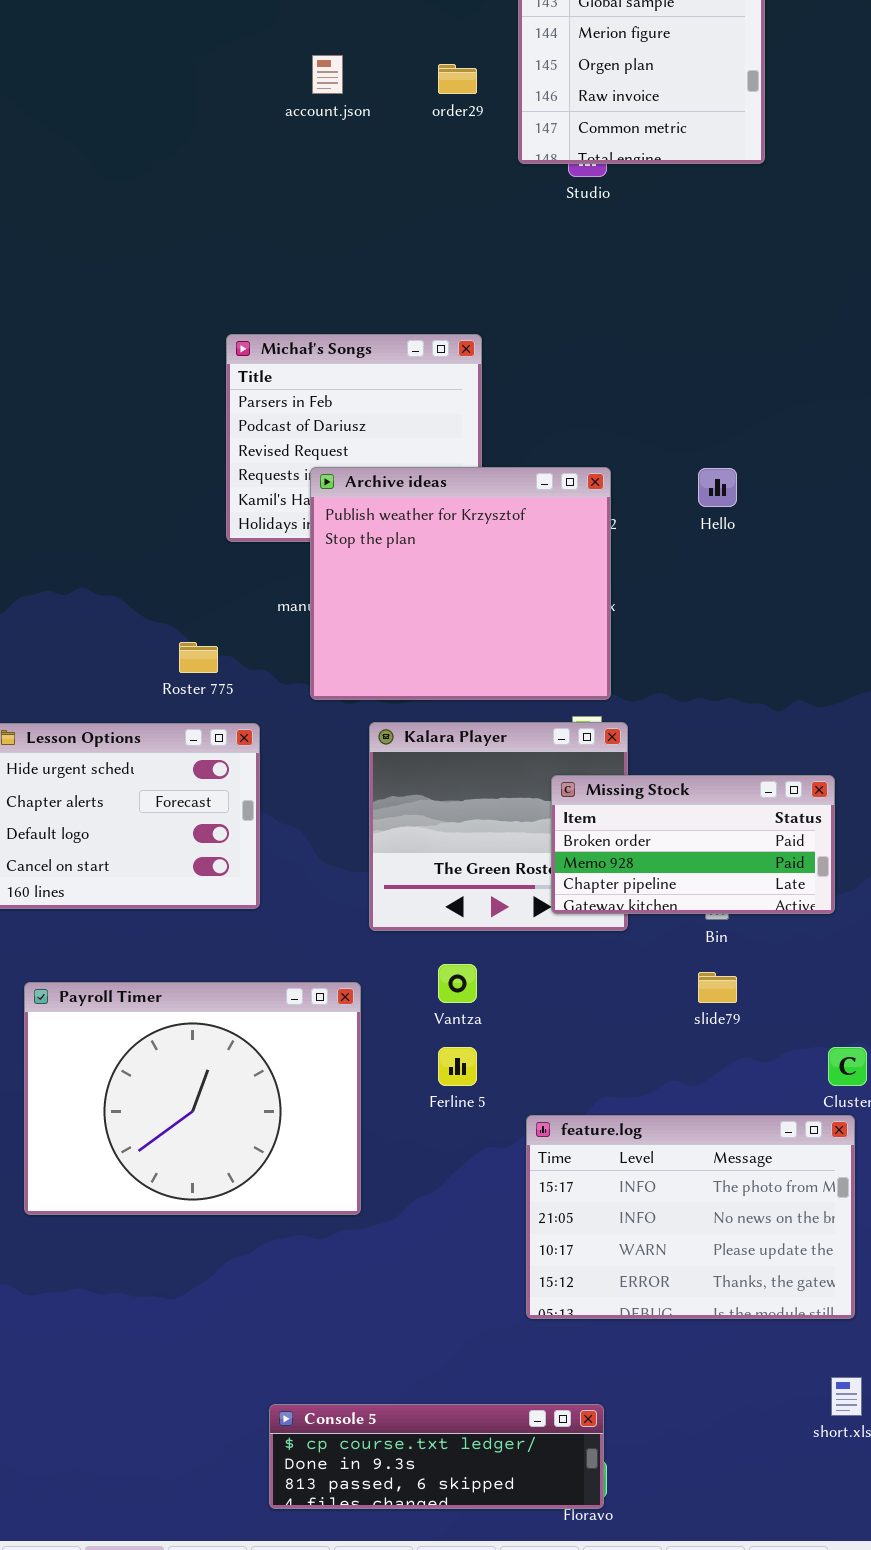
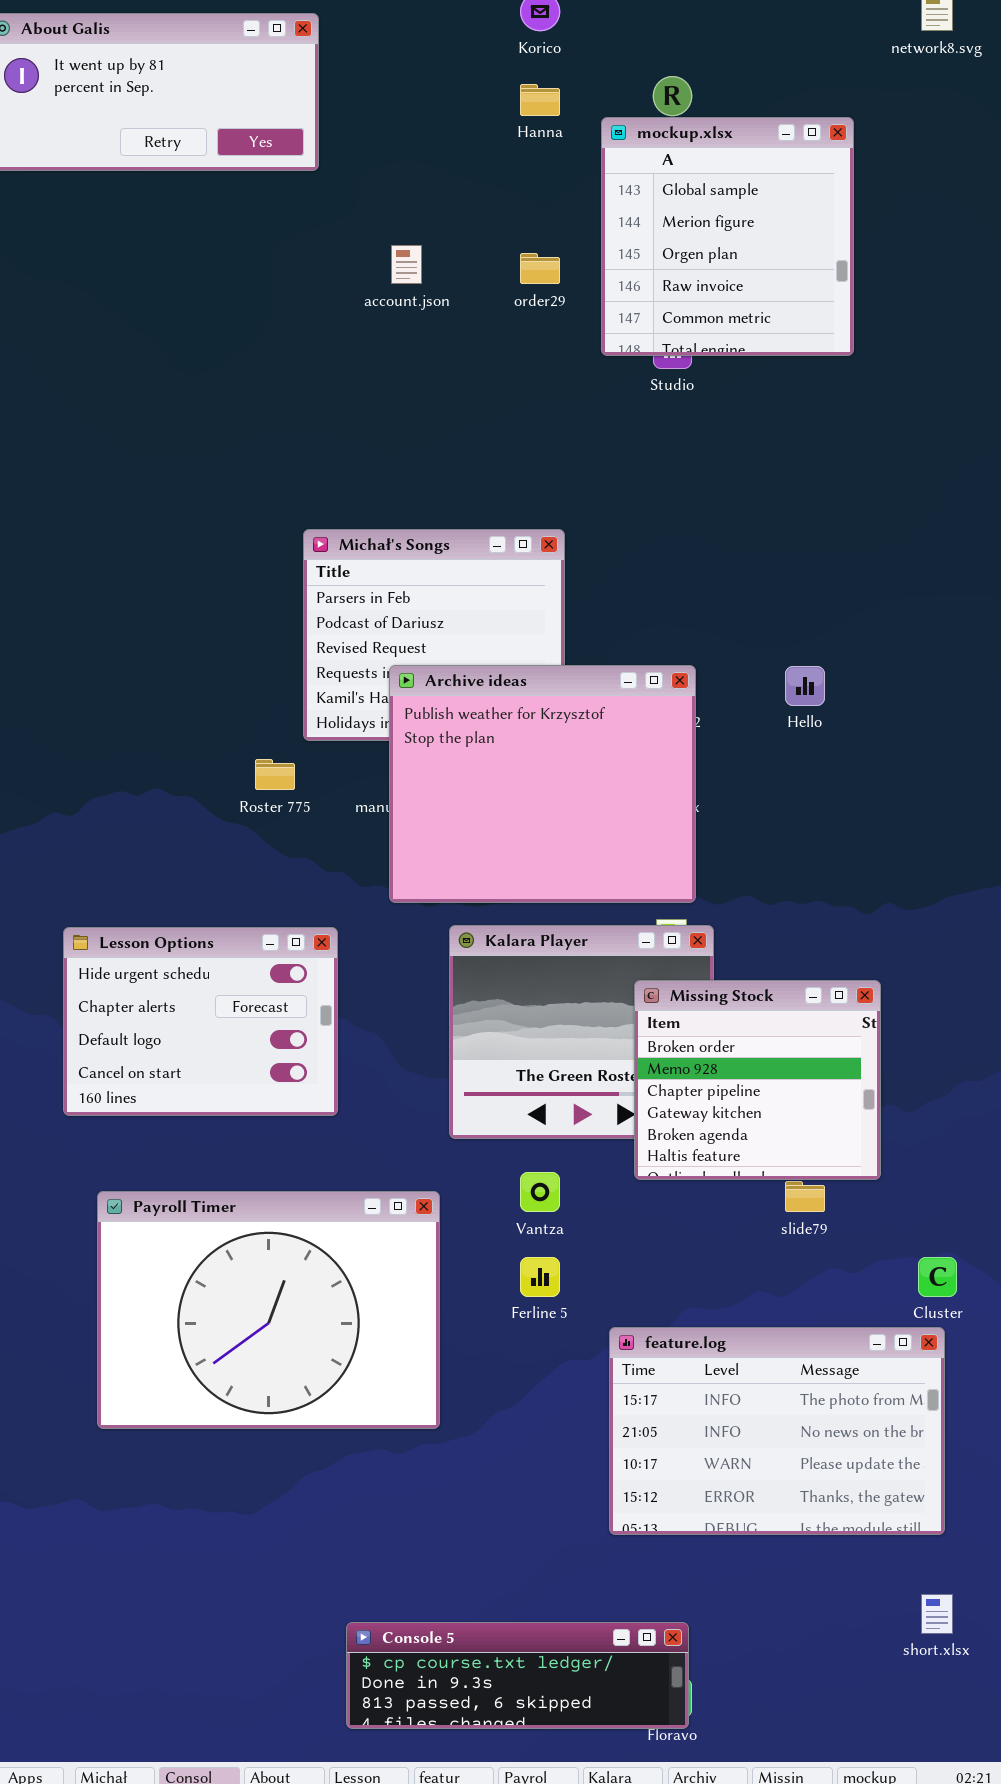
Roster 775: [179,642,218,673] -> [255,759,295,790], moved
Missing Stock: [551,775,835,914] -> [634,980,881,1180], resized

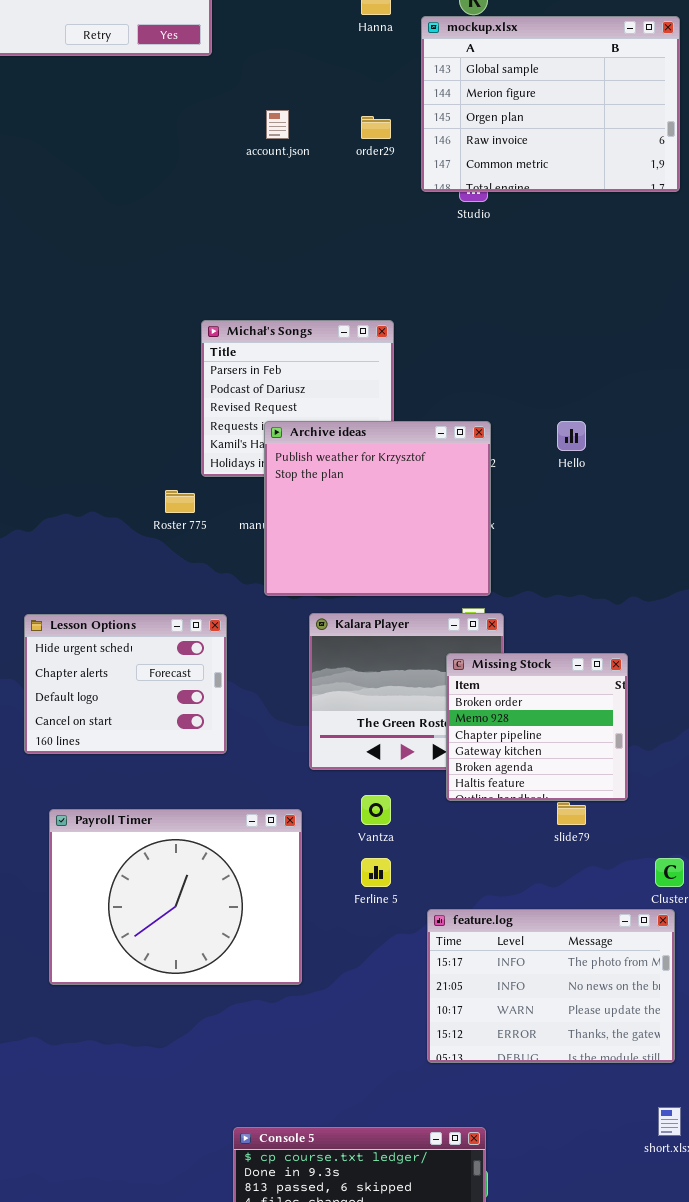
mockup.xlsx: [601,117,854,356] -> [421,16,680,192], resized

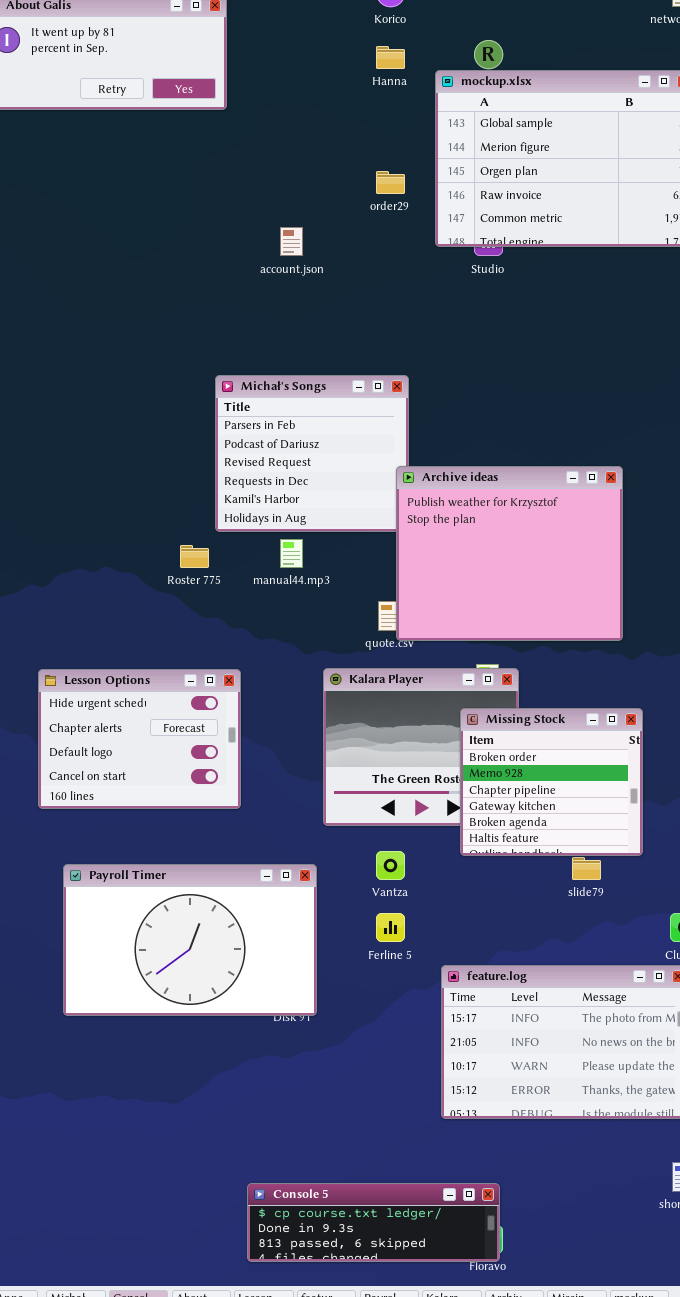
account.json: [266,110,289,139] -> [280,227,303,256], moved
Archive ideas: [264,421,491,596] -> [396,466,623,641], moved
Payroll Timer: [49,809,302,985] -> [63,864,317,1016], resized

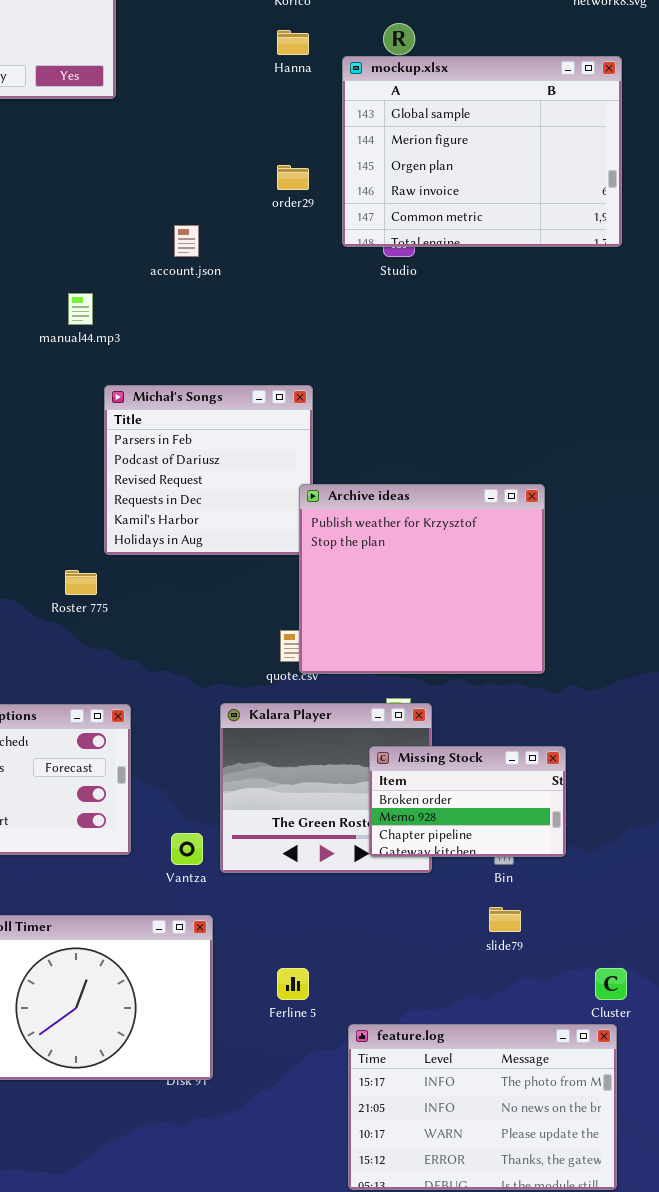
manual44.mp3: [280,539,303,568] -> [68,293,93,325], moved
Missing Stock: [460,708,643,856] -> [369,746,566,857], resized
Vantza: [376,851,405,880] -> [171,833,203,865], moved

